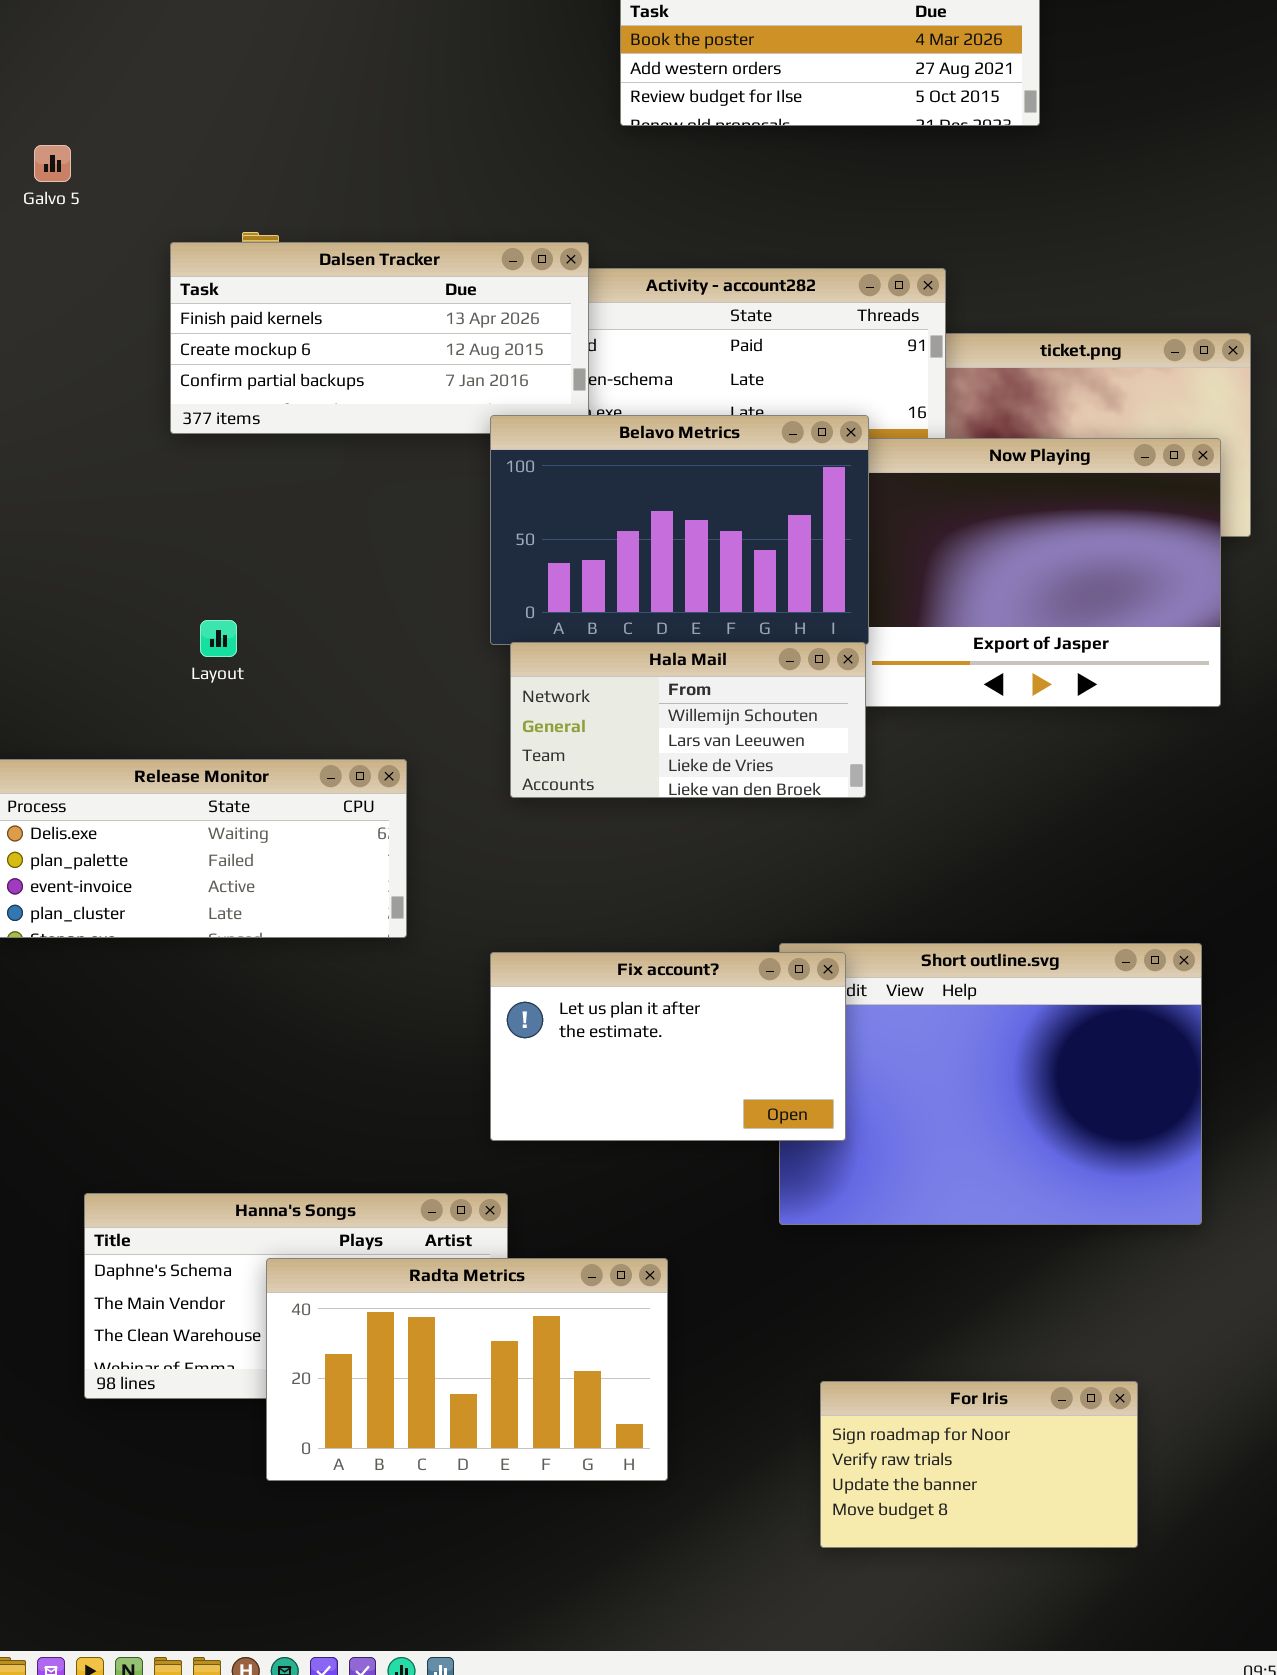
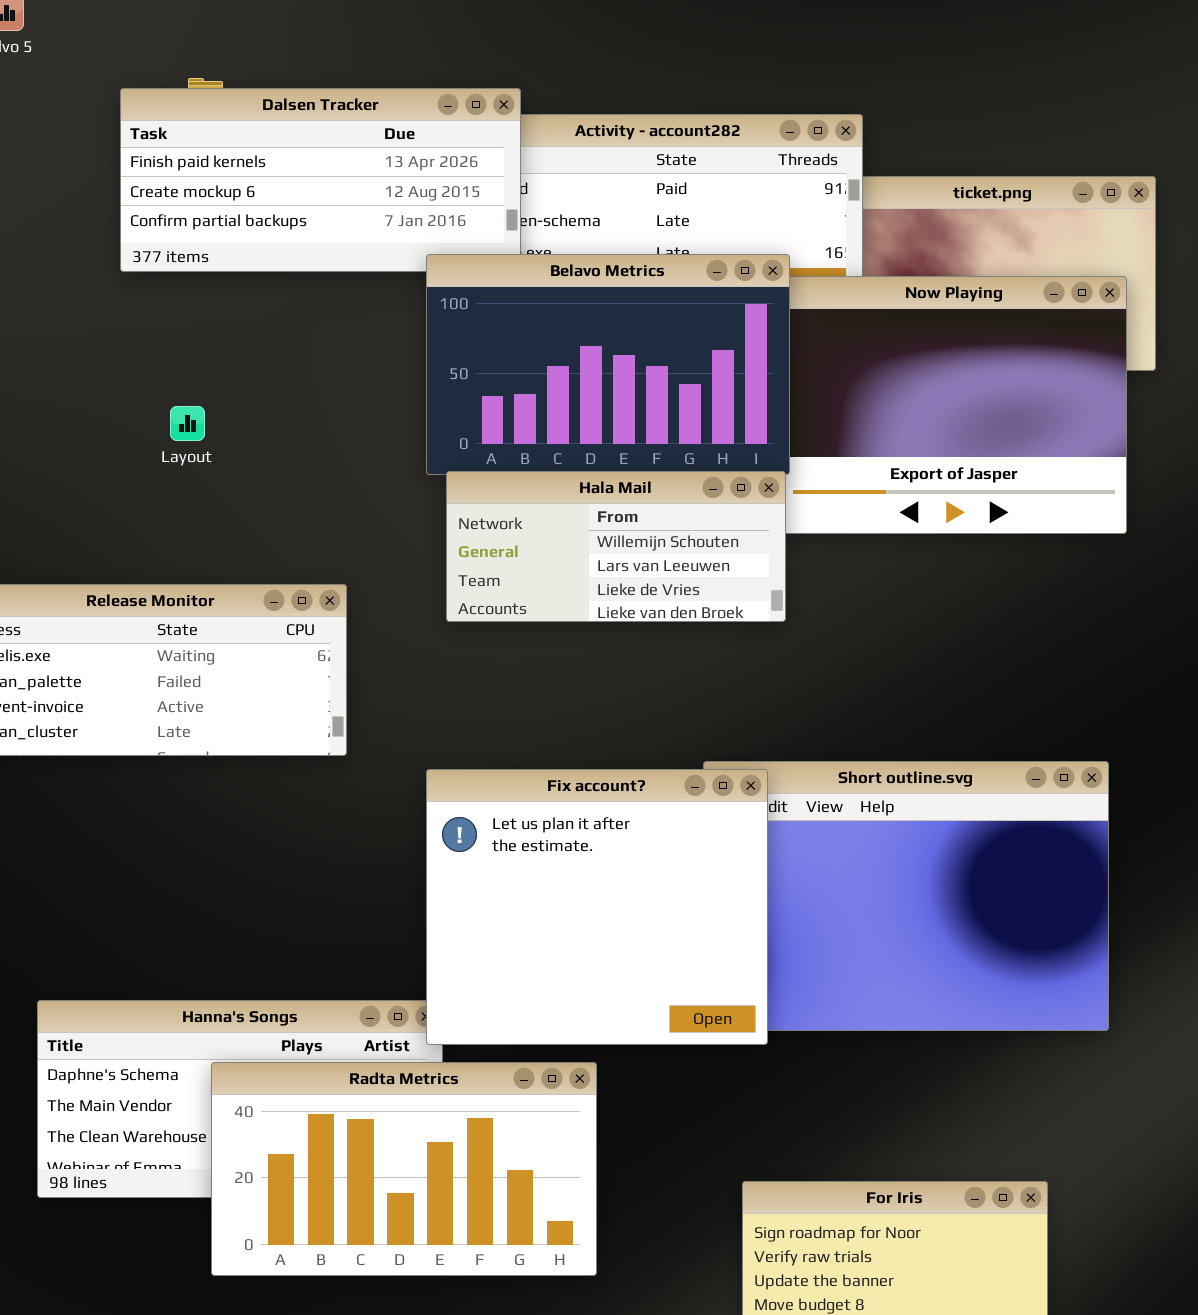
Layout: [200,620,237,657] -> [170,406,205,441], moved
Fix account?: [490,952,846,1141] -> [426,769,768,1045], resized

